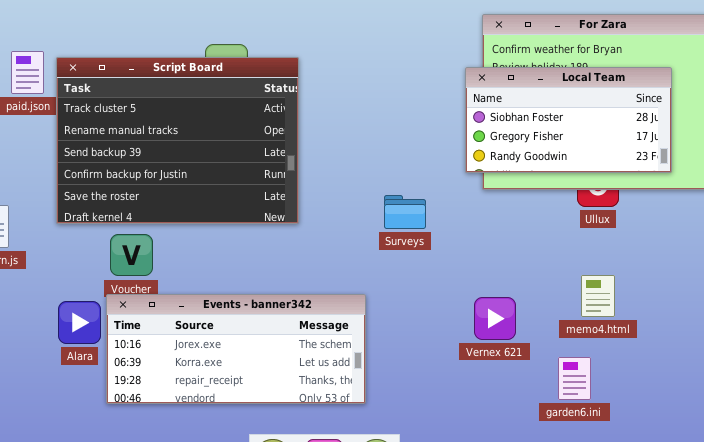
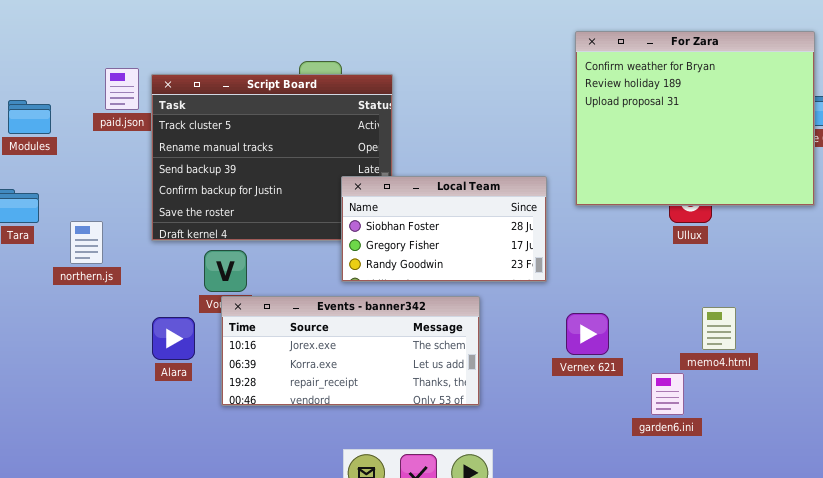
Local Team: [465,67,672,173] -> [341,176,547,282], moved
memo4.html: [581,275,615,317] -> [702,307,736,350], moved
Events - banner342: [106,294,366,404] -> [221,296,480,406], moved

